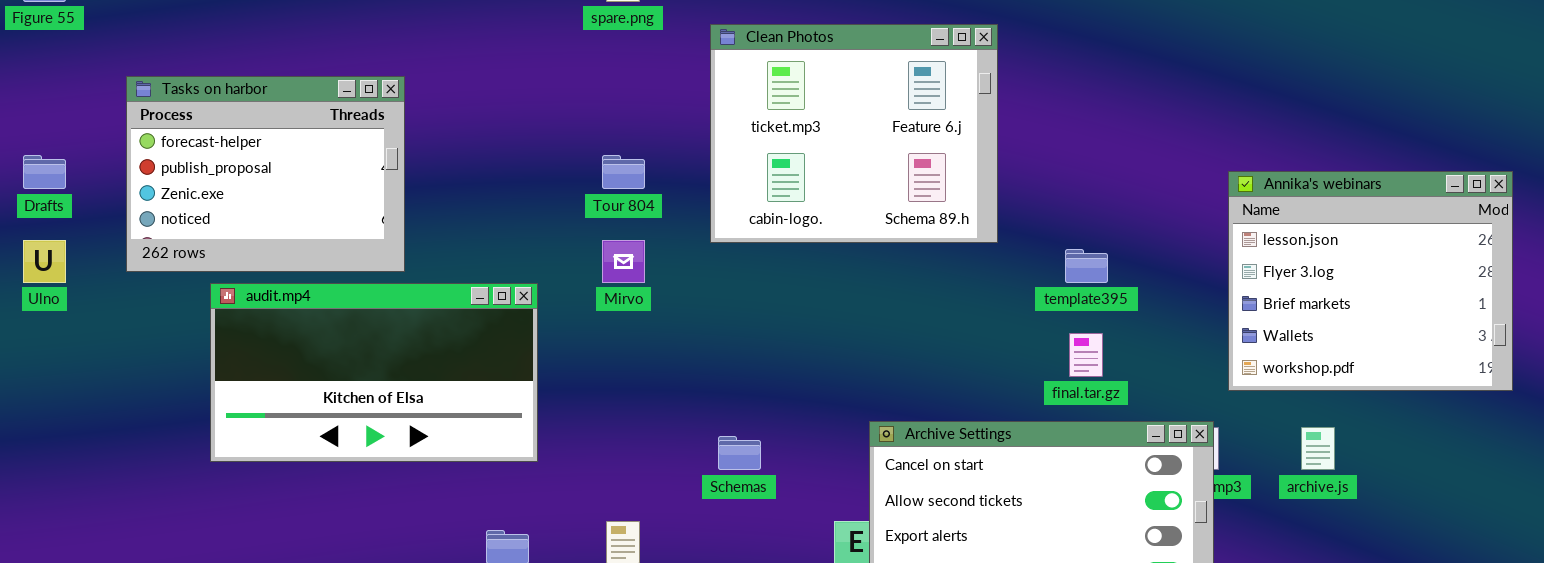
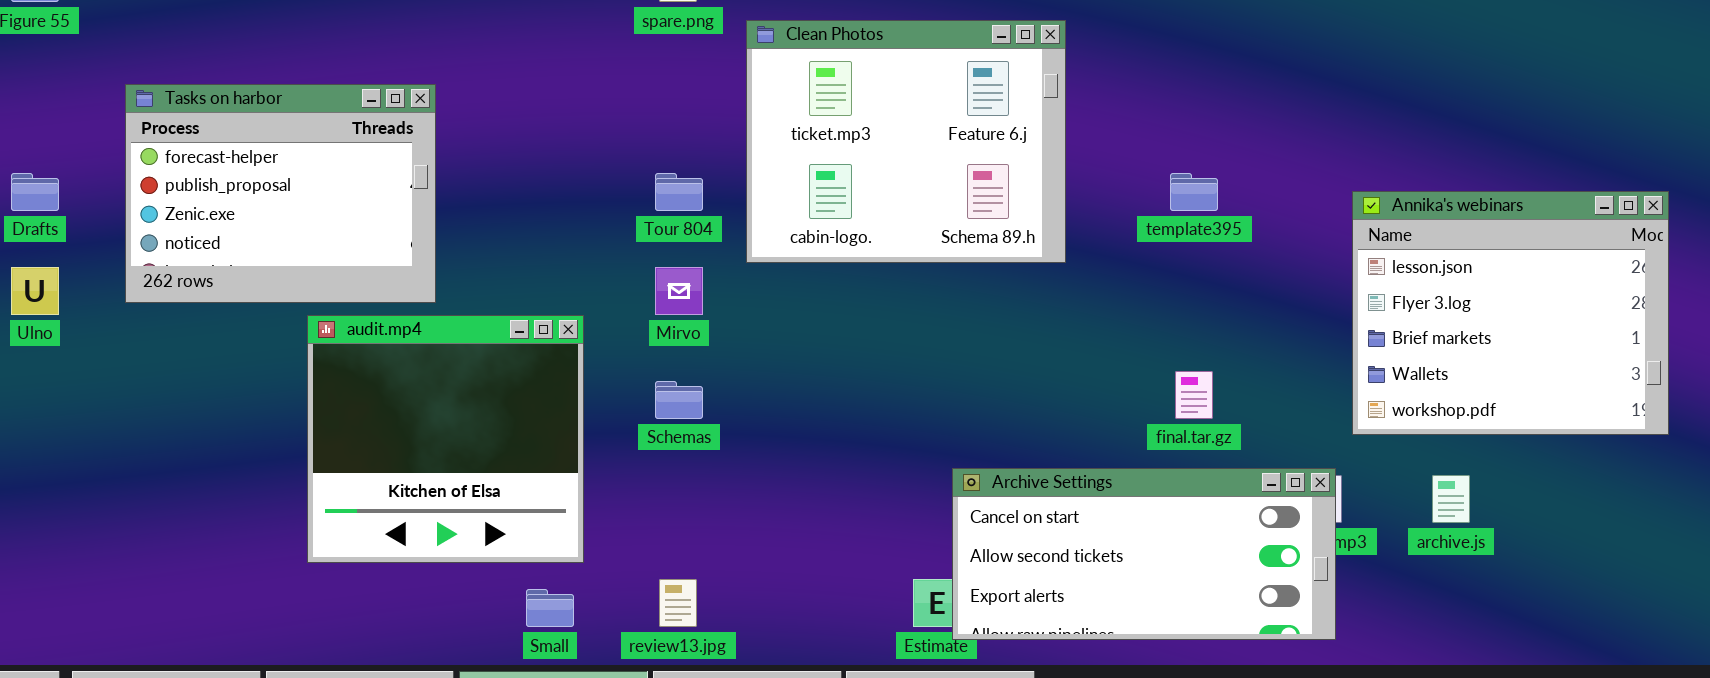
Clean Photos: [710,24,998,243] -> [746,20,1066,263], moved
template395: [1065,249,1108,283] -> [1170,173,1218,211], moved
audit.mp4: [210,283,538,462] -> [307,315,584,563], resized
Schemas: [718,436,761,470] -> [655,381,703,419], moved

